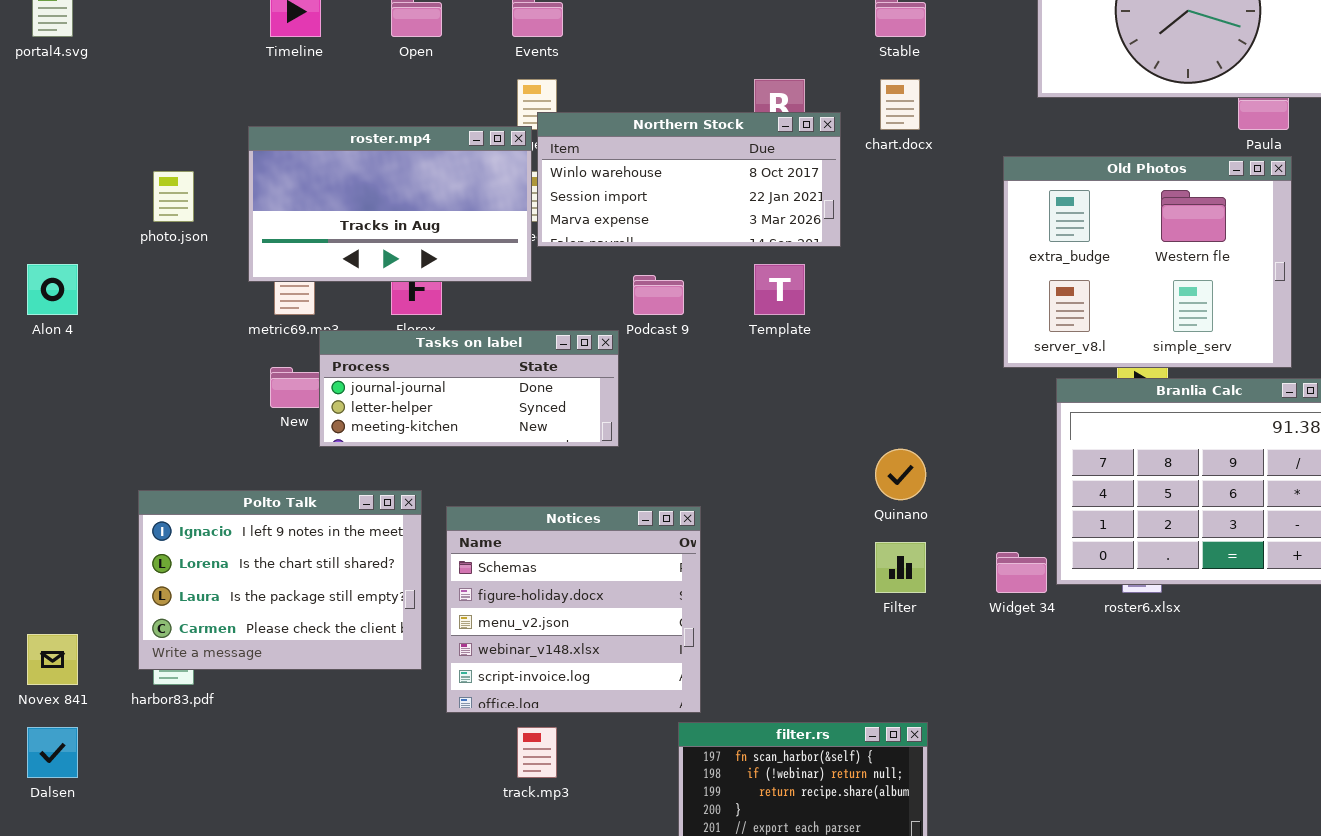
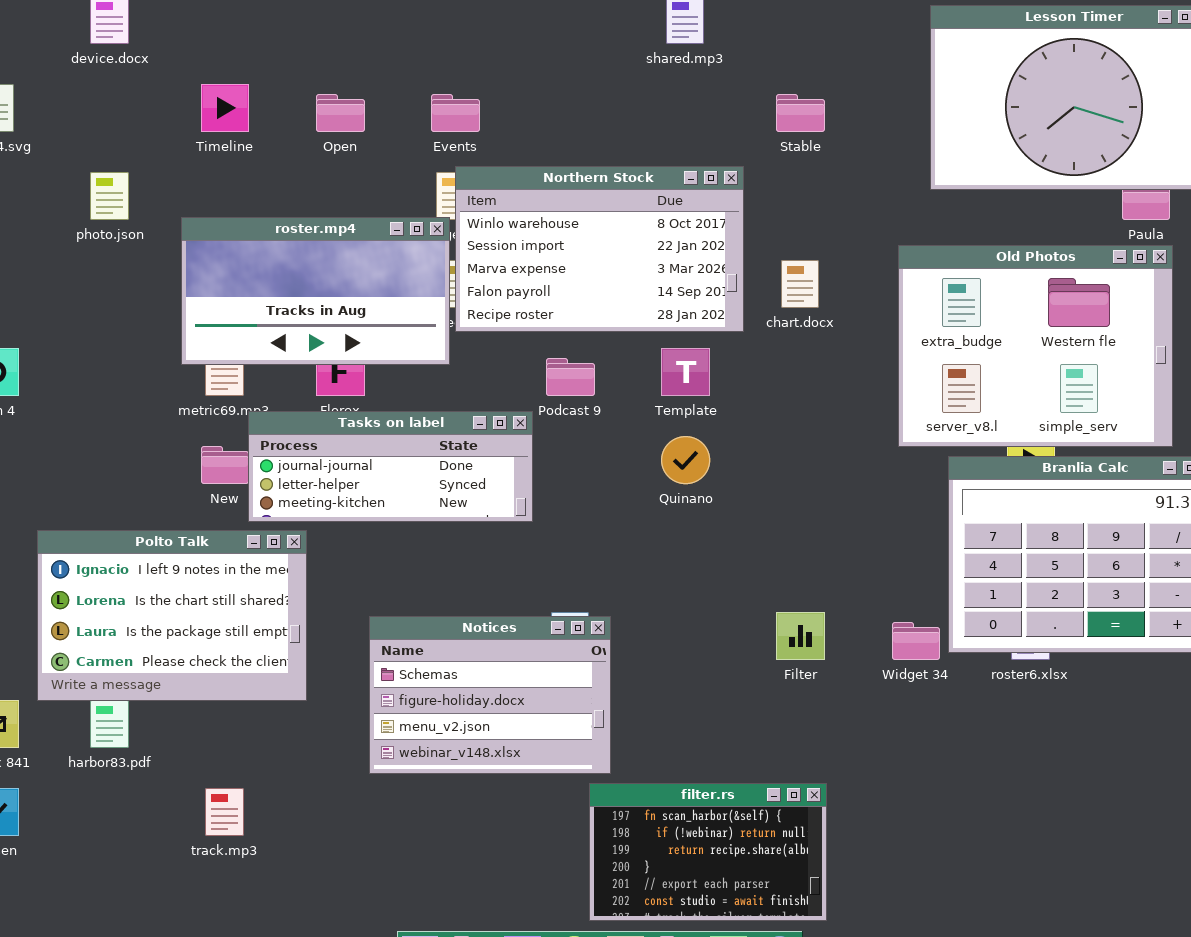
chart.docx: [880,79,920,130] -> [781,260,819,308], moved
Northern Stock: [537,112,841,247] -> [455,166,744,332], resized
photo.json: [153,171,194,222] -> [90,172,129,220], moved
Quinano: [875,449,926,500] -> [661,436,710,484], moved
Polto Talk: [138,490,422,670] -> [37,530,307,701], moved
Notices: [446,506,701,713] -> [369,616,611,774], resized
track.mp3: [517,727,557,778] -> [205,788,244,836], moved

